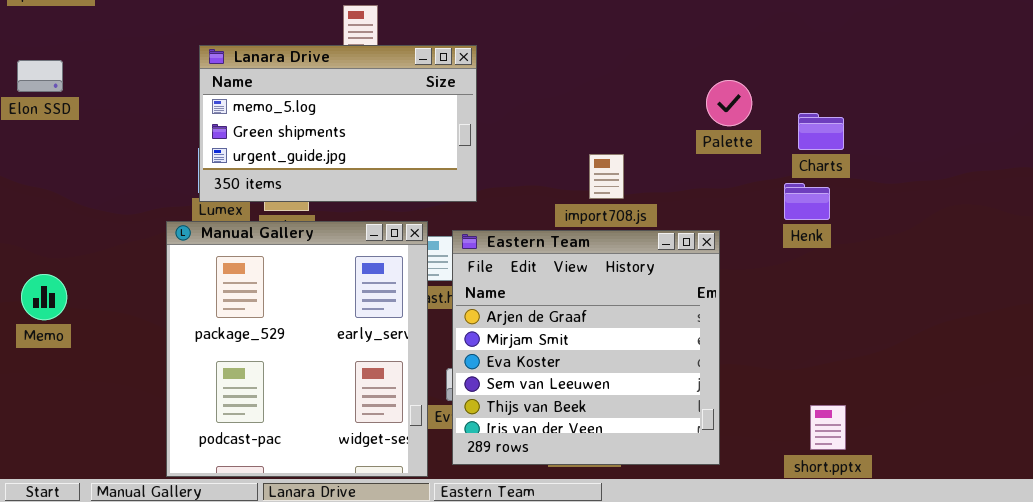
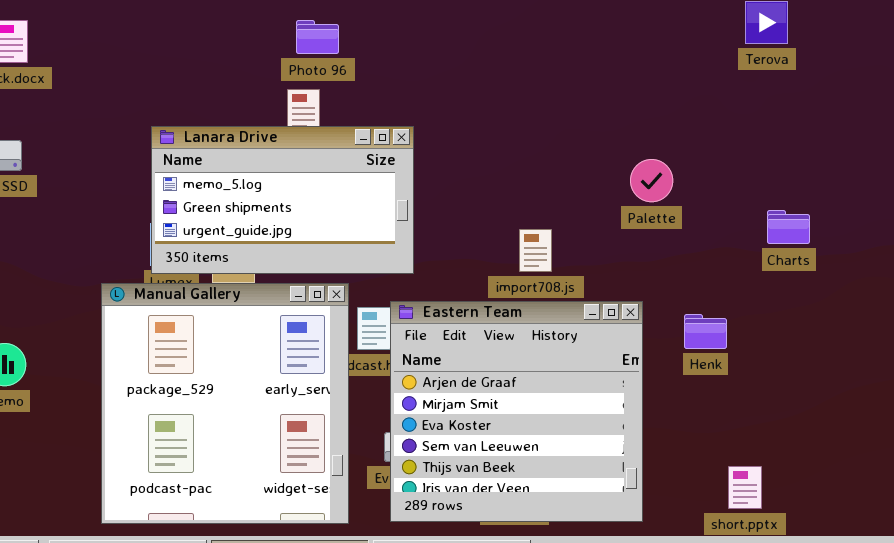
Charts: [798,113,844,150] -> [767,210,810,244], moved
Henk: [784,183,830,220] -> [684,314,727,349], moved
Manual Gallery: [166,221,428,477] -> [101,283,349,524], moved

